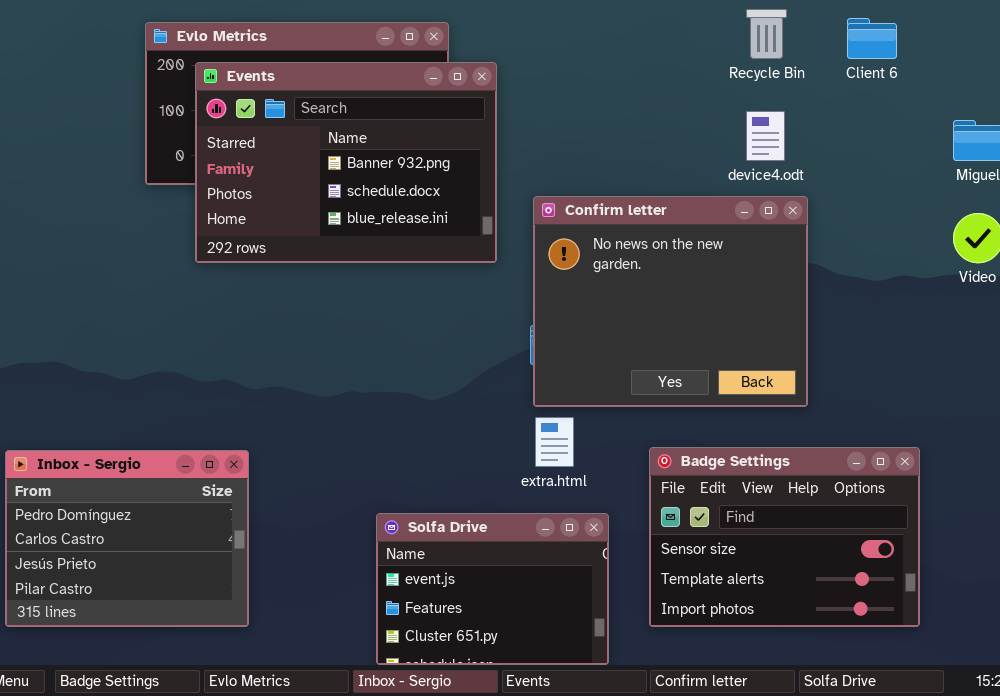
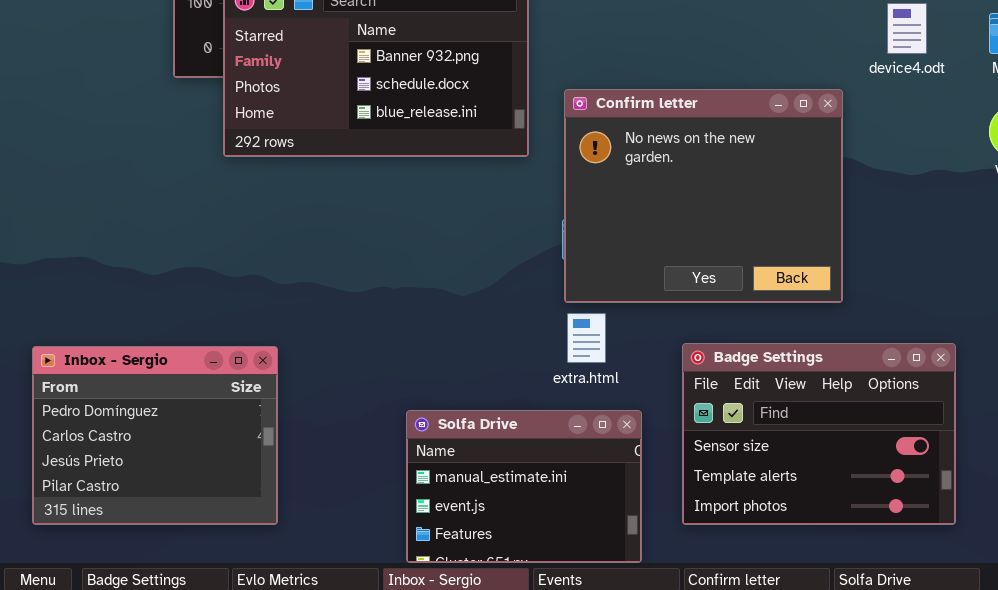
device4.odt: [746,111,785,161] -> [887,3,927,54], moved
Solfa Drive: [376,513,609,665] -> [406,410,642,563], scrolled up 1 row

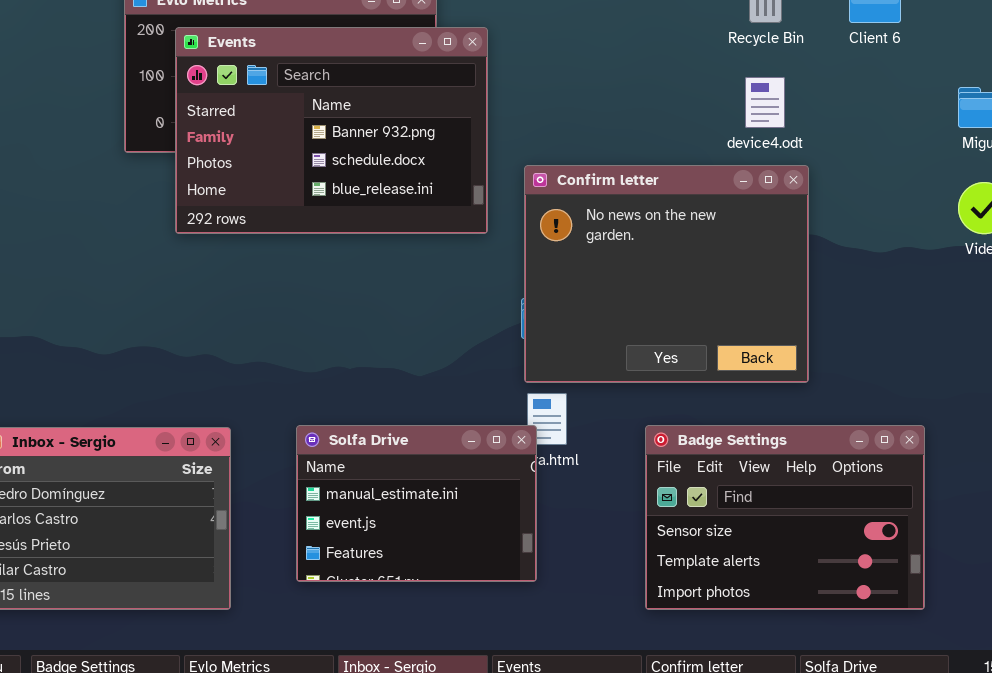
device4.odt: [887,3,927,54] -> [745,77,785,128], moved
Solfa Drive: [406,410,642,563] -> [296,425,537,582], moved

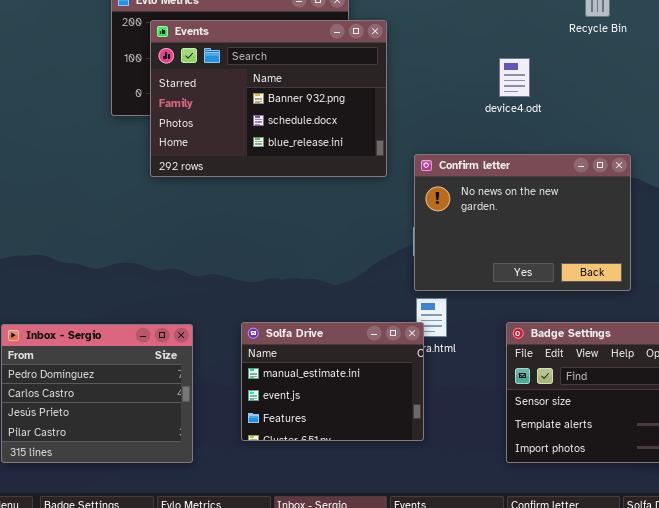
device4.odt: [745,77,785,128] -> [499,58,530,97], moved
Confirm letter: [524,165,809,383] -> [414,154,631,291], resized

